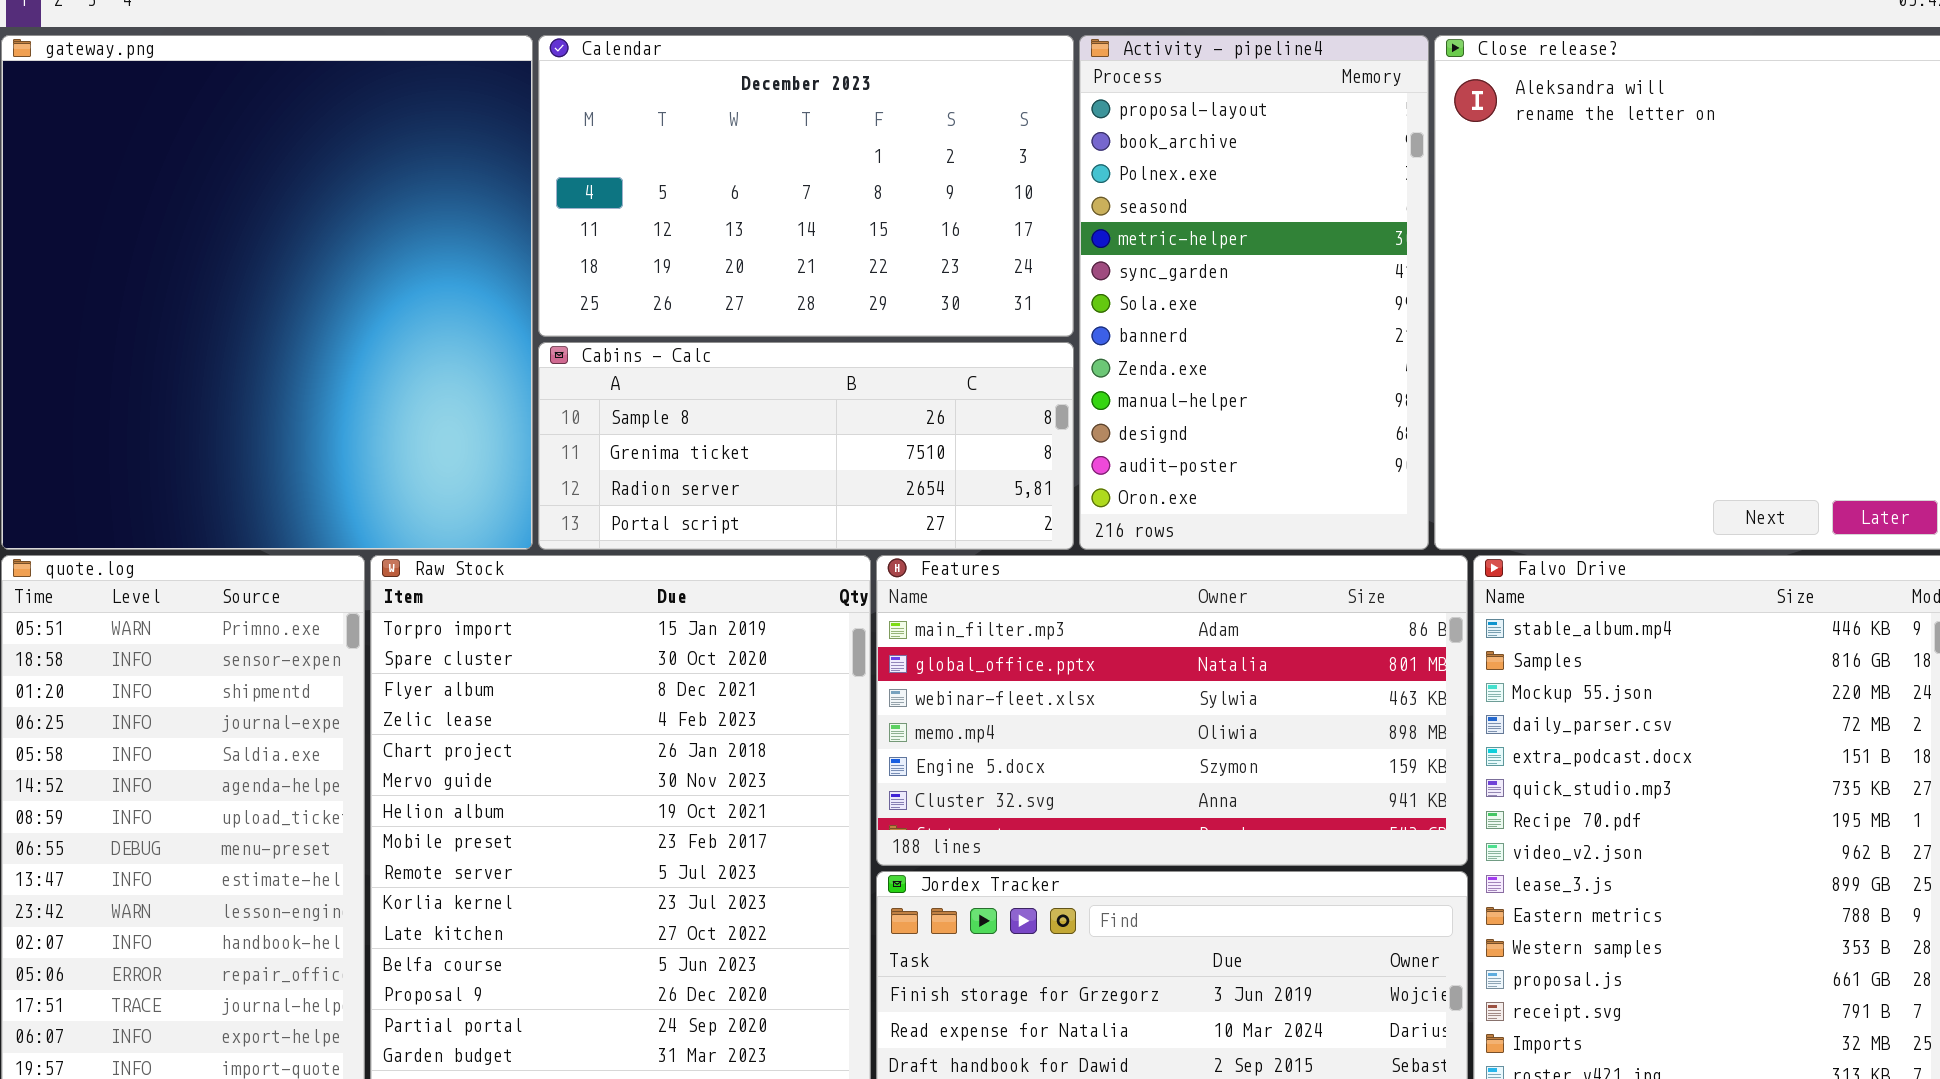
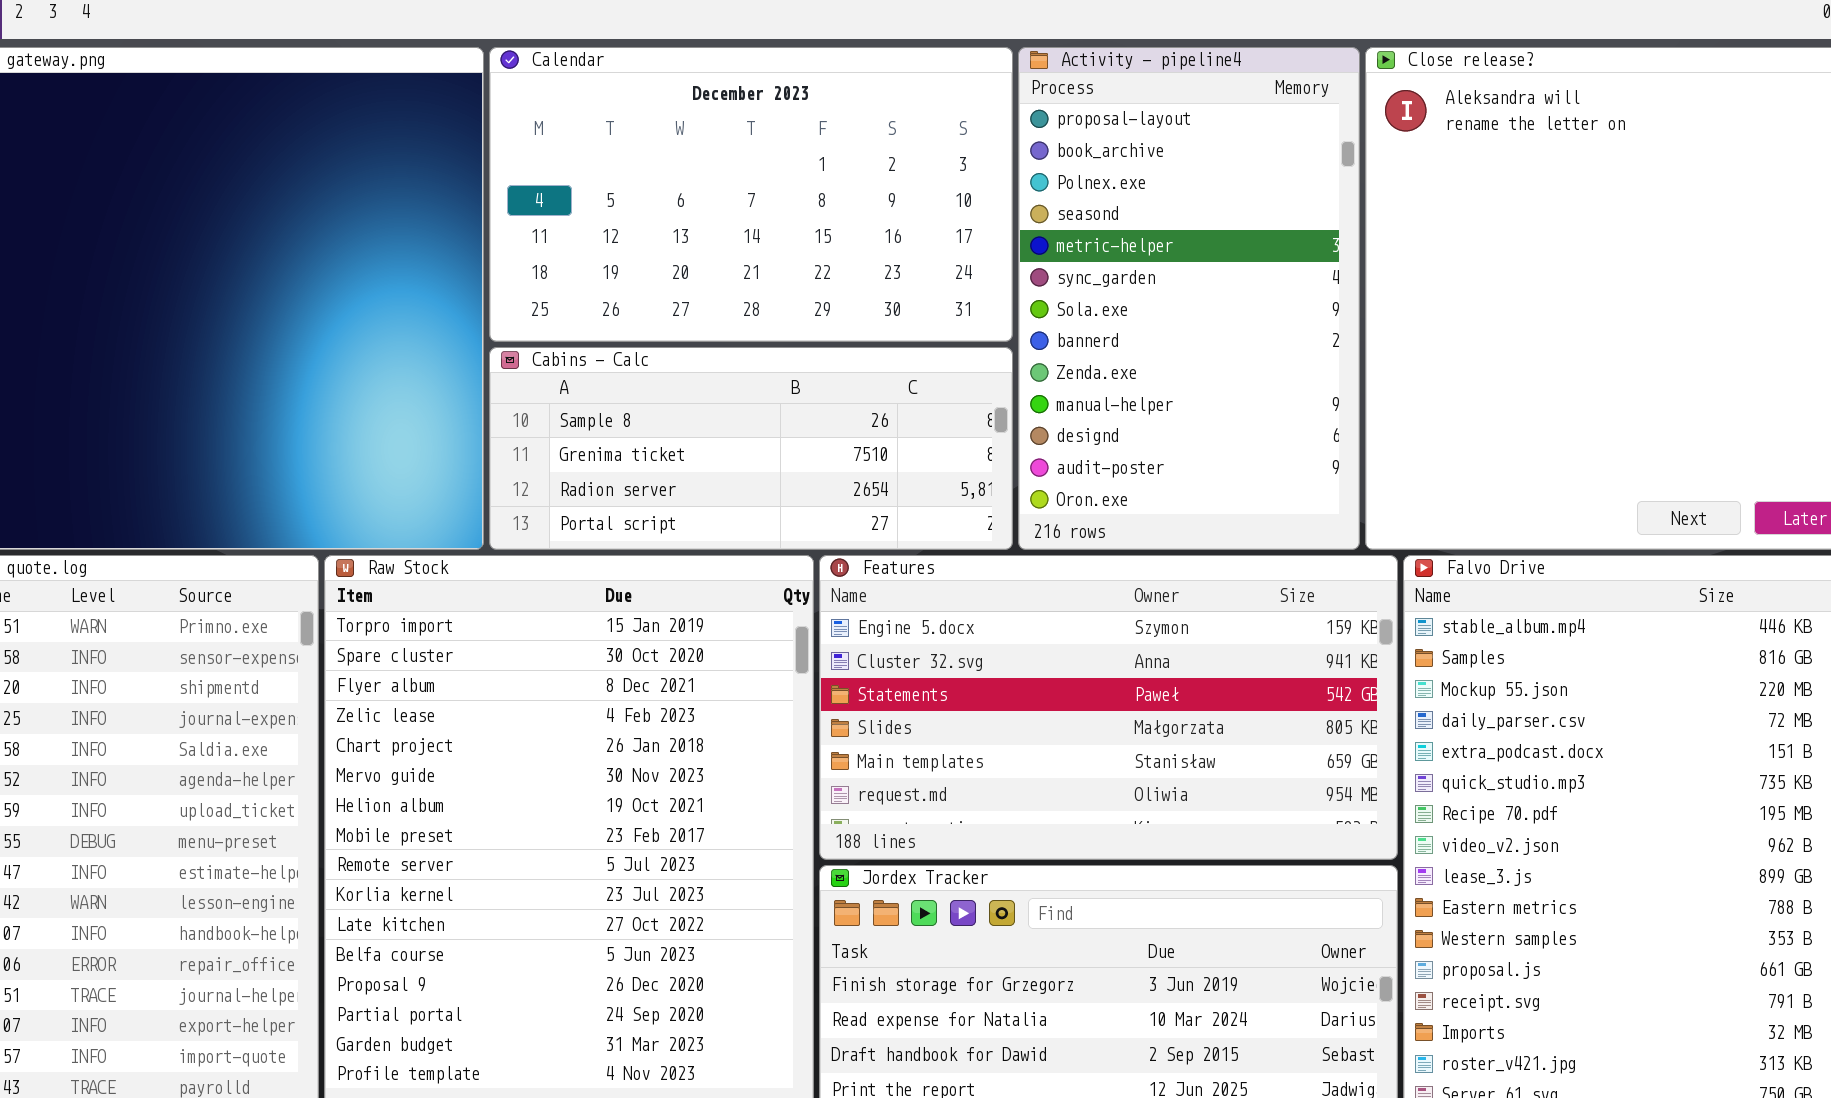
Features: [876,555,1468,866] -> [819,555,1398,860], scrolled down 4 rows

